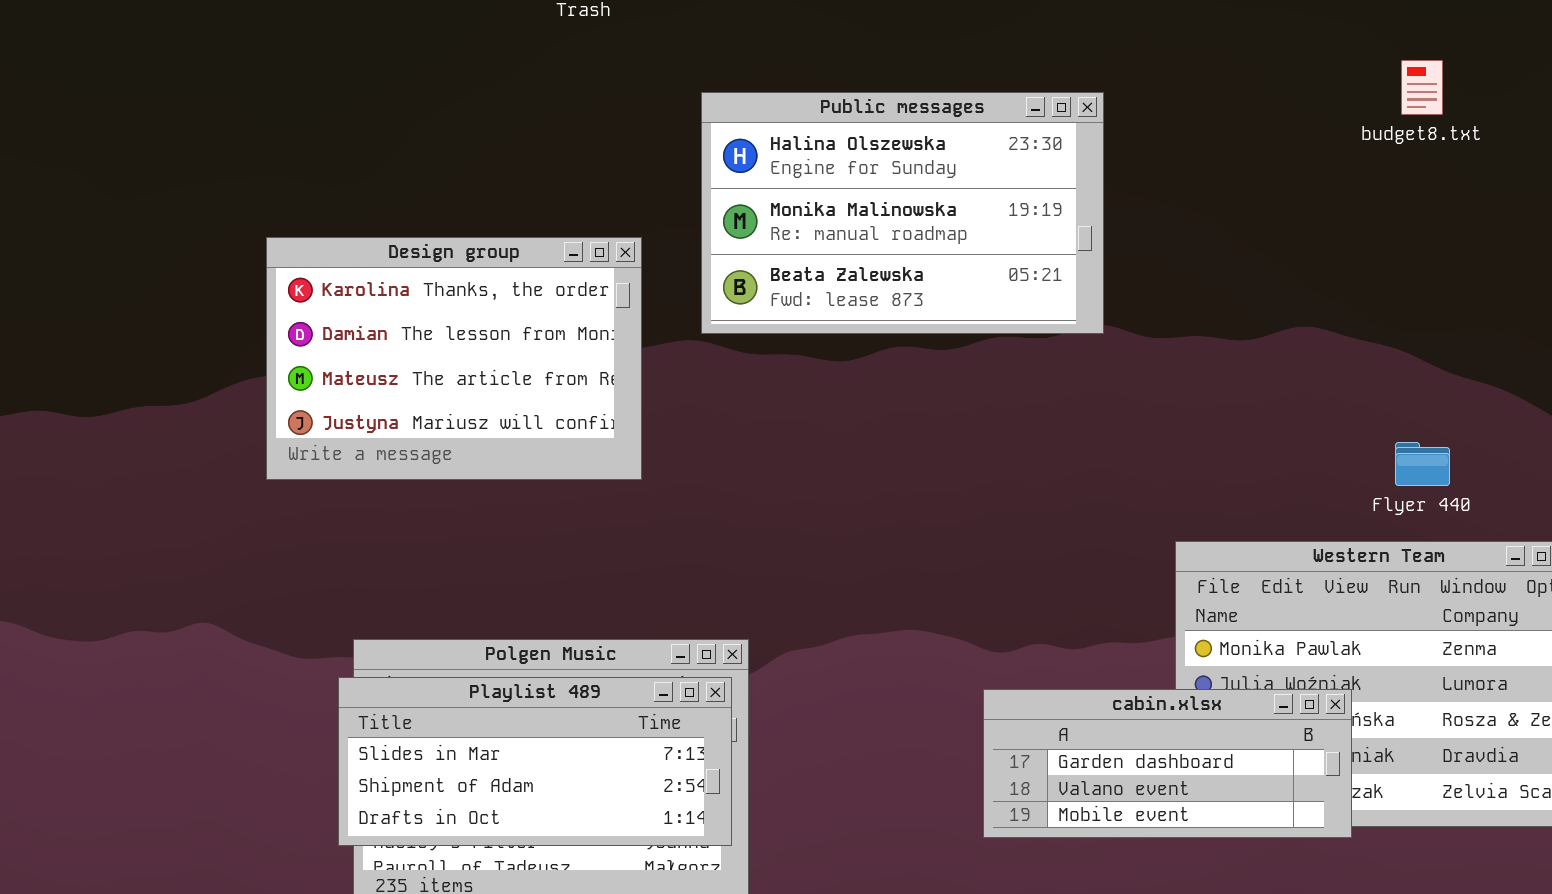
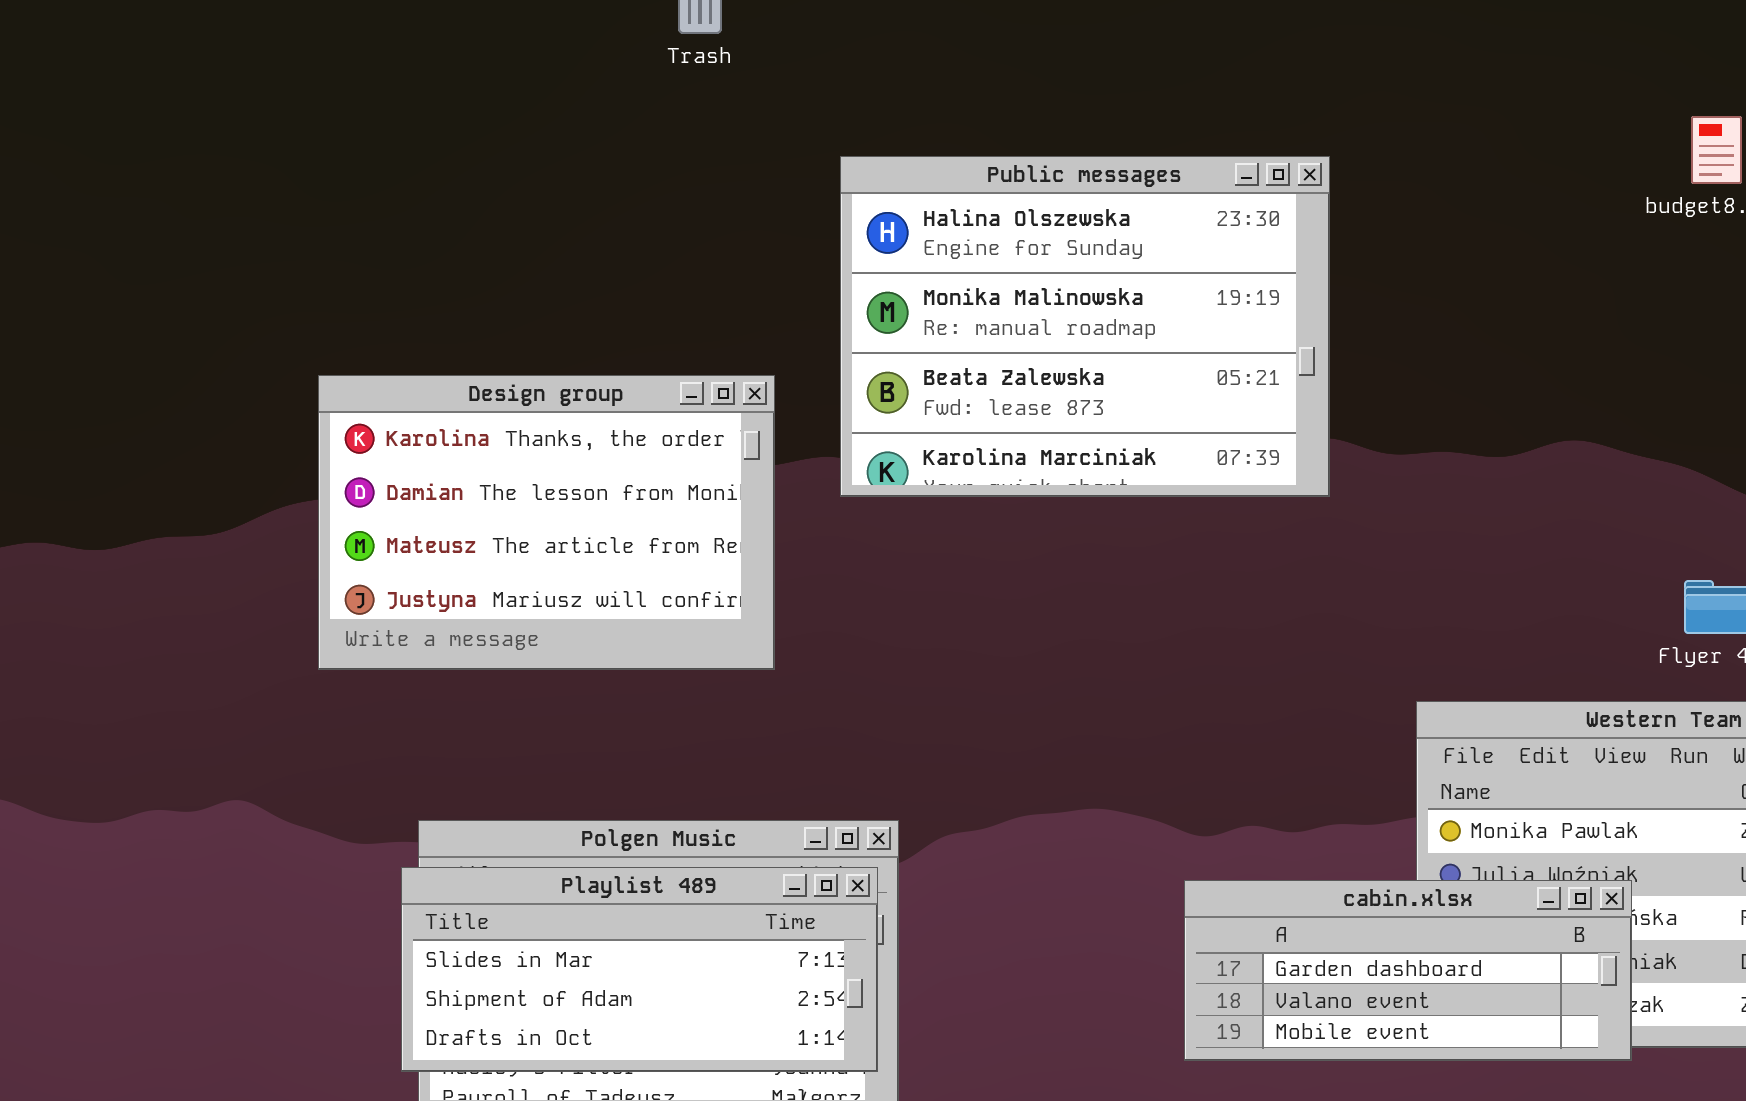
Public messages: [701,92,1104,334] -> [840,156,1330,497], resized
Design group: [266,237,642,480] -> [318,375,775,670], moved

